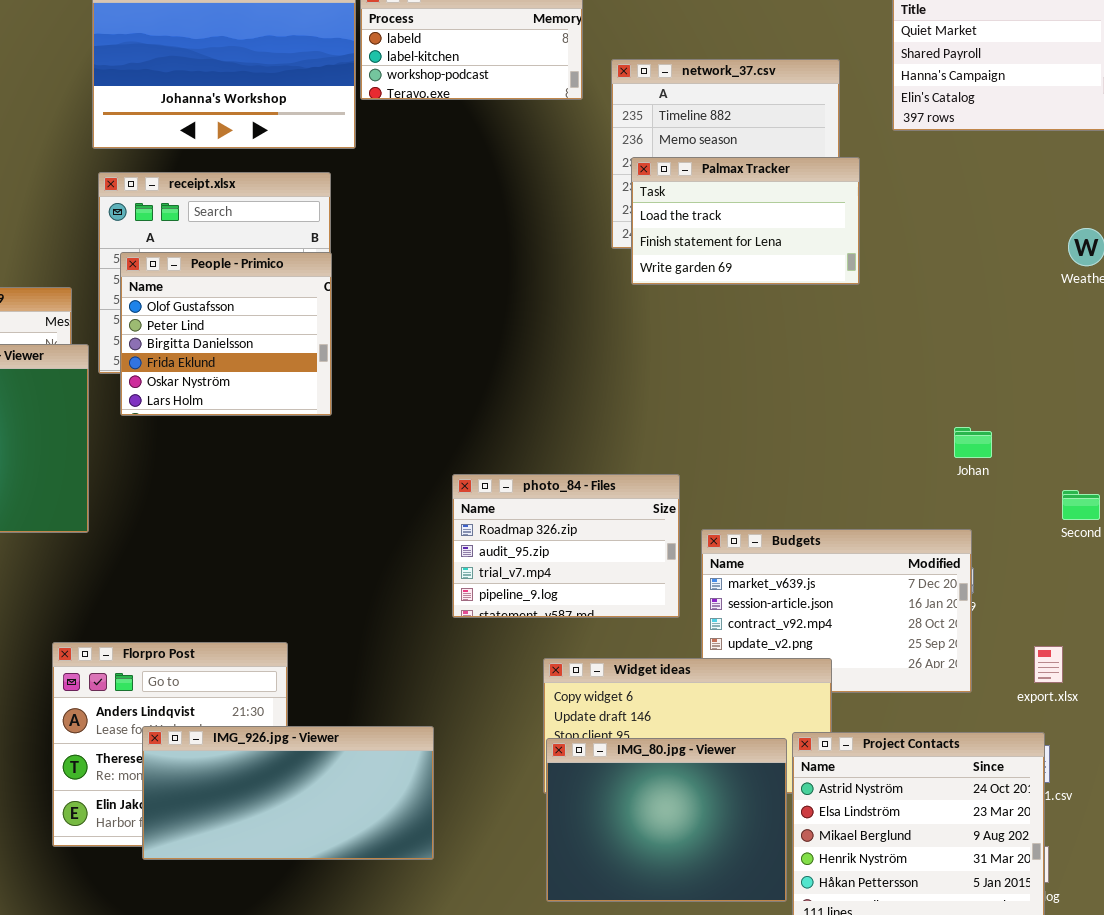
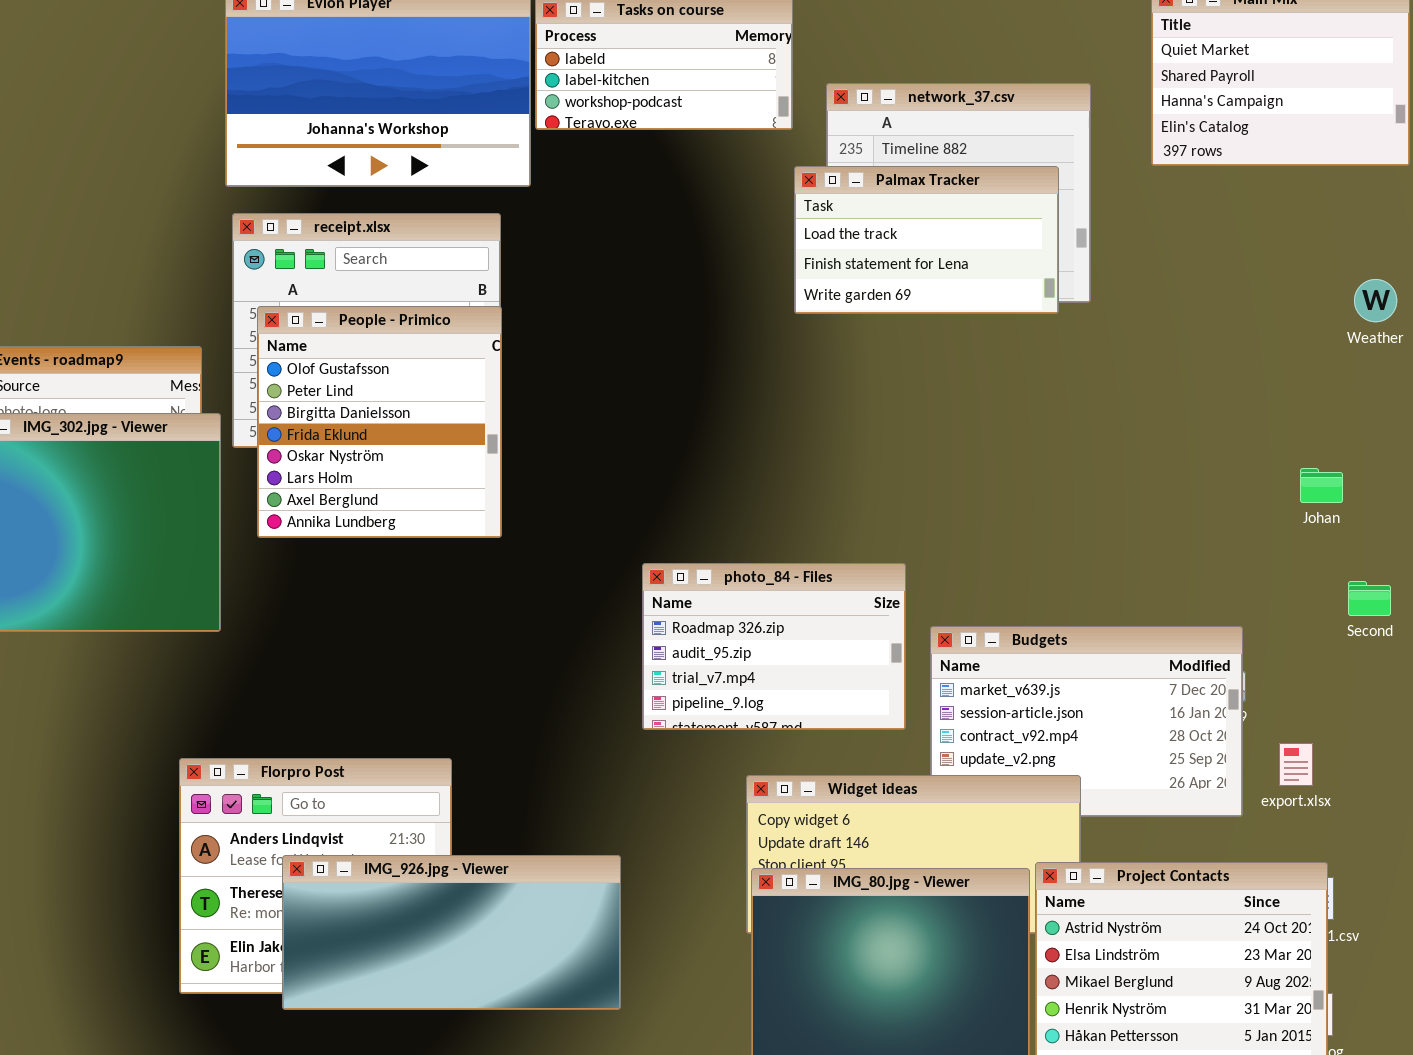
Palmax Tracker: [631,157,860,285] -> [794,166,1059,314], moved
People - Primico: [120,252,332,416] -> [257,306,502,538], resized
Johan: [954,427,992,458] -> [1300,468,1343,503], moved
export.xlsx: [1034,646,1063,683] -> [1279,743,1313,786], moved

